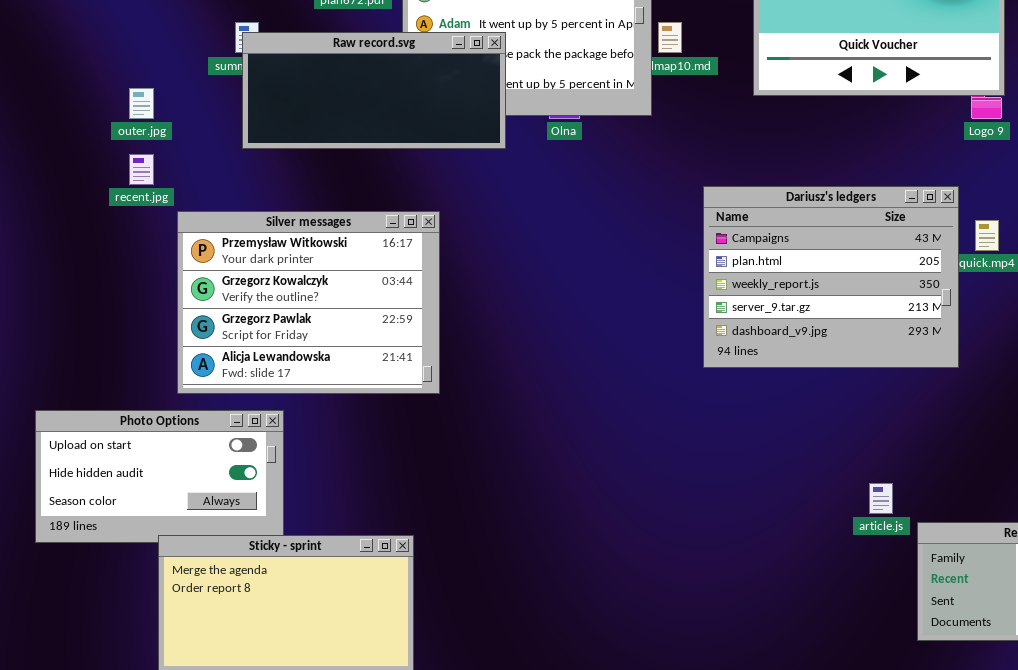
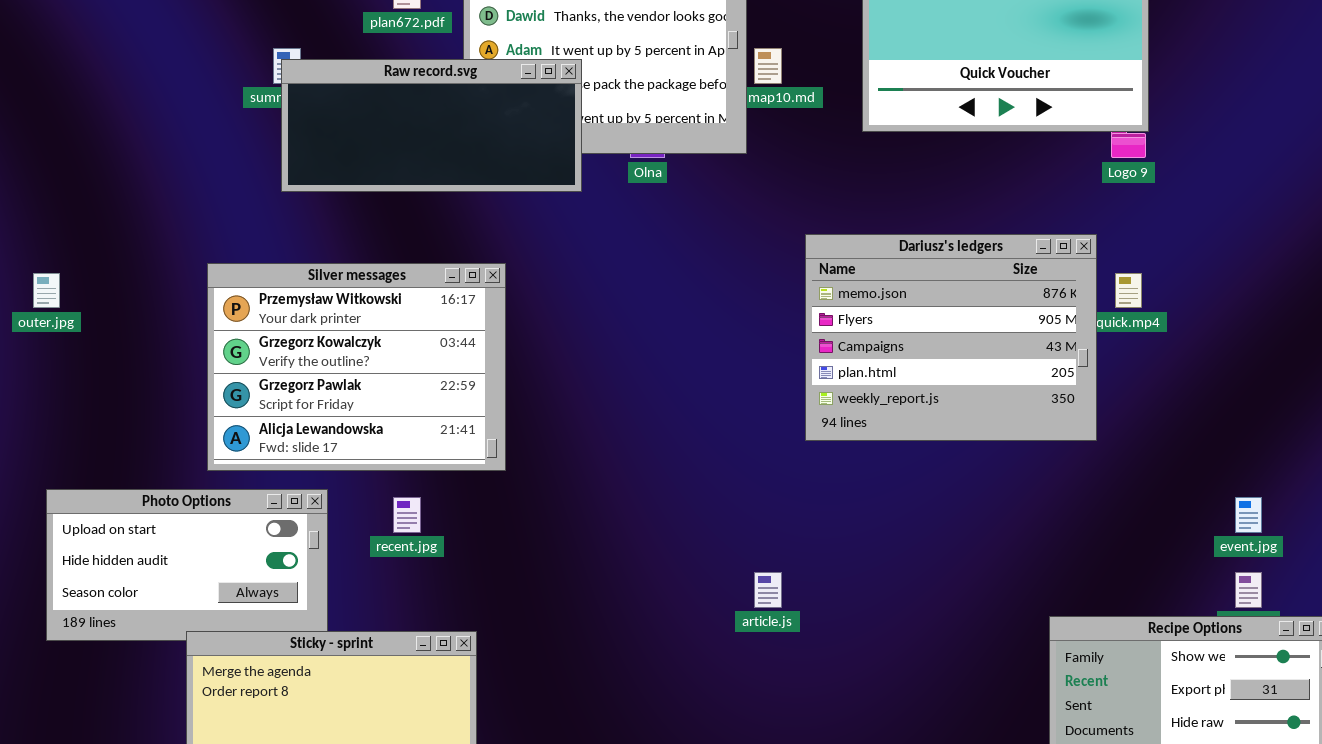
outer.jpg: [129,88,154,119] -> [33,273,60,308], moved
recent.jpg: [129,154,154,185] -> [393,497,421,533], moved
Dariusz's ledgers: [703,186,959,368] -> [805,234,1097,441], scrolled up 2 rows
article.js: [869,483,893,514] -> [754,572,782,608], moved

